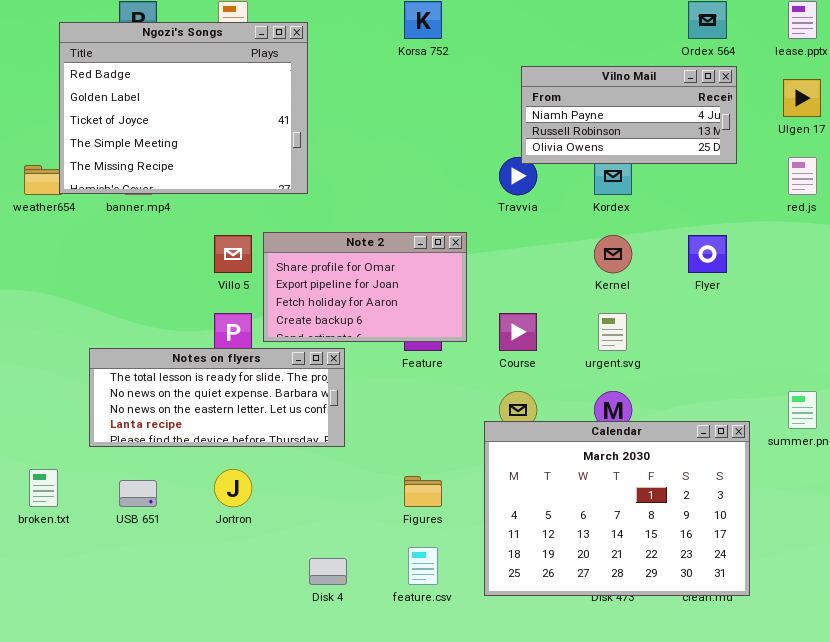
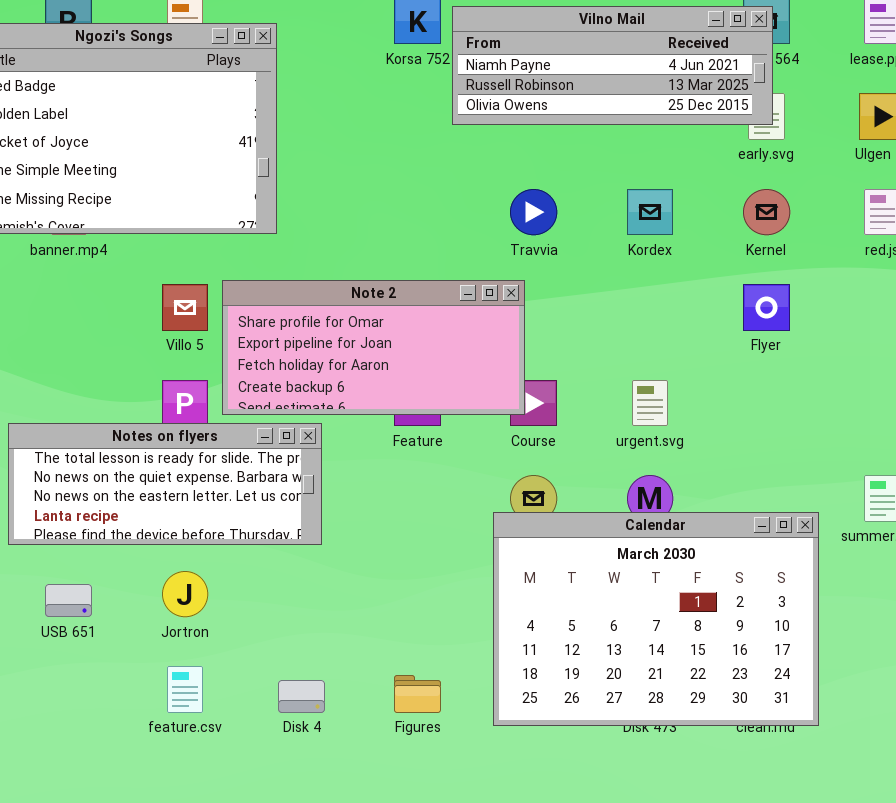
Vilno Mail: [521,66,737,164] -> [452,6,773,125], moved, resized
Note 2: [263,232,467,342] -> [222,280,525,415], resized
Kernel: [594,235,632,273] -> [743,189,790,235], moved
Figures: [404,476,442,507] -> [394,675,441,713], moved
feature.csv: [408,547,438,585] -> [167,666,203,713], moved

